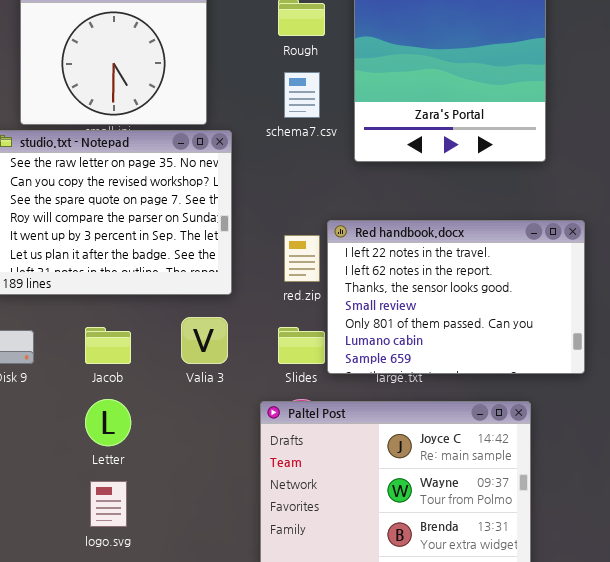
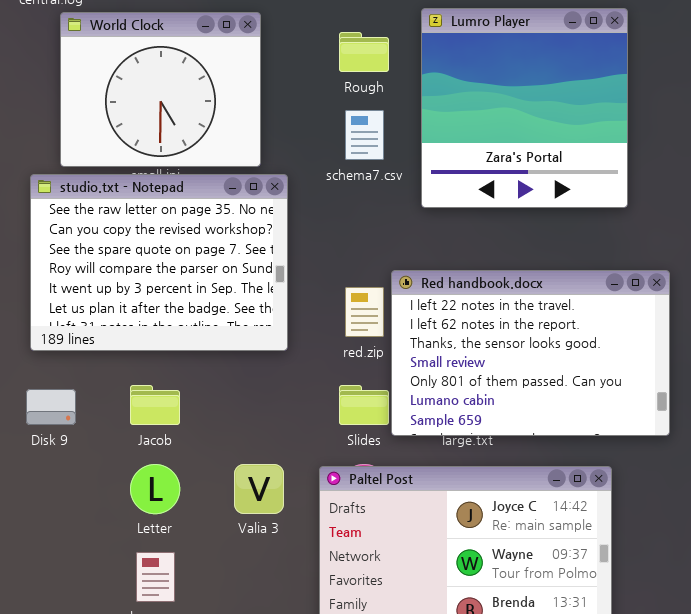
Valia 3: [181,317,228,364] -> [234,464,284,514], moved

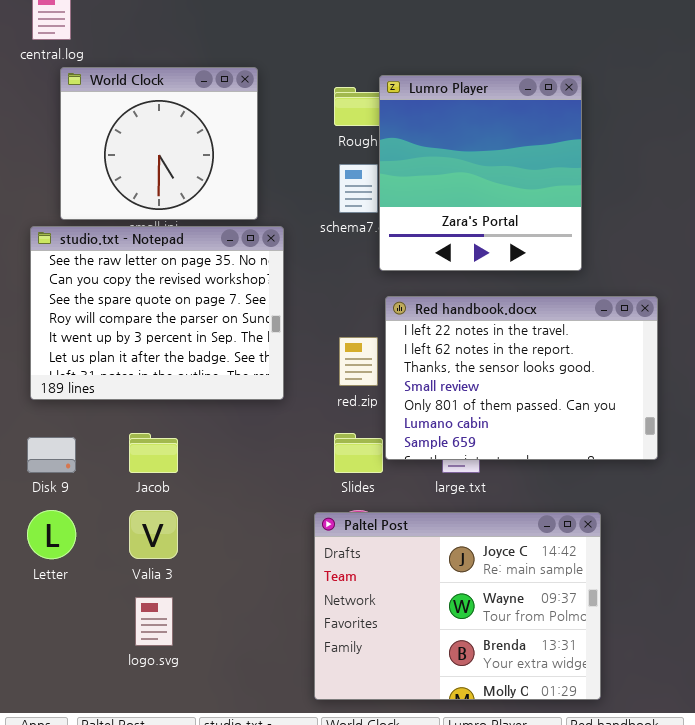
Lumro Player: [421,8,628,208] -> [379,75,582,271], moved
Red handbook.docx: [391,270,670,436] -> [385,296,658,460], moved
Letter: [130,464,180,514] -> [27,510,76,559], moved
Valia 3: [234,464,284,514] -> [129,510,178,559], moved

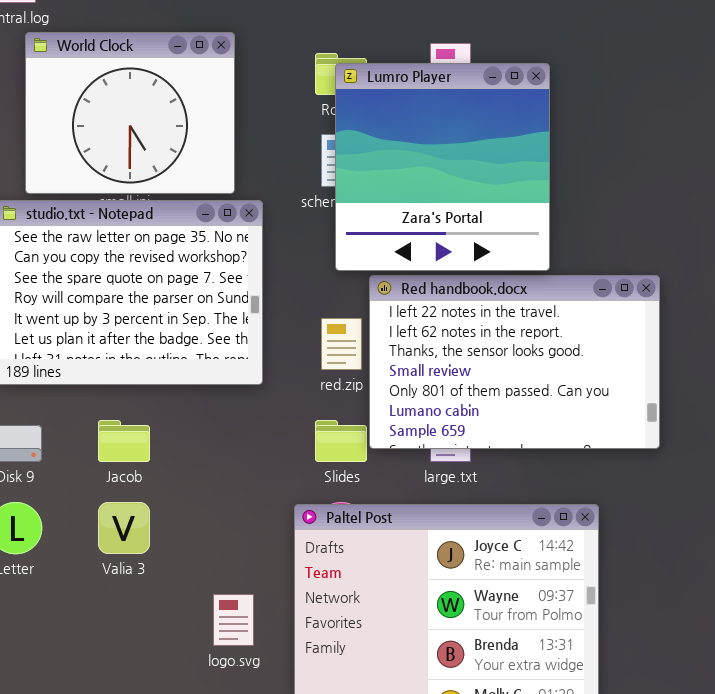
Lumro Player: [379,75,582,271] -> [335,63,550,271], moved
logo.svg: [135,597,173,646] -> [213,594,254,646], moved

